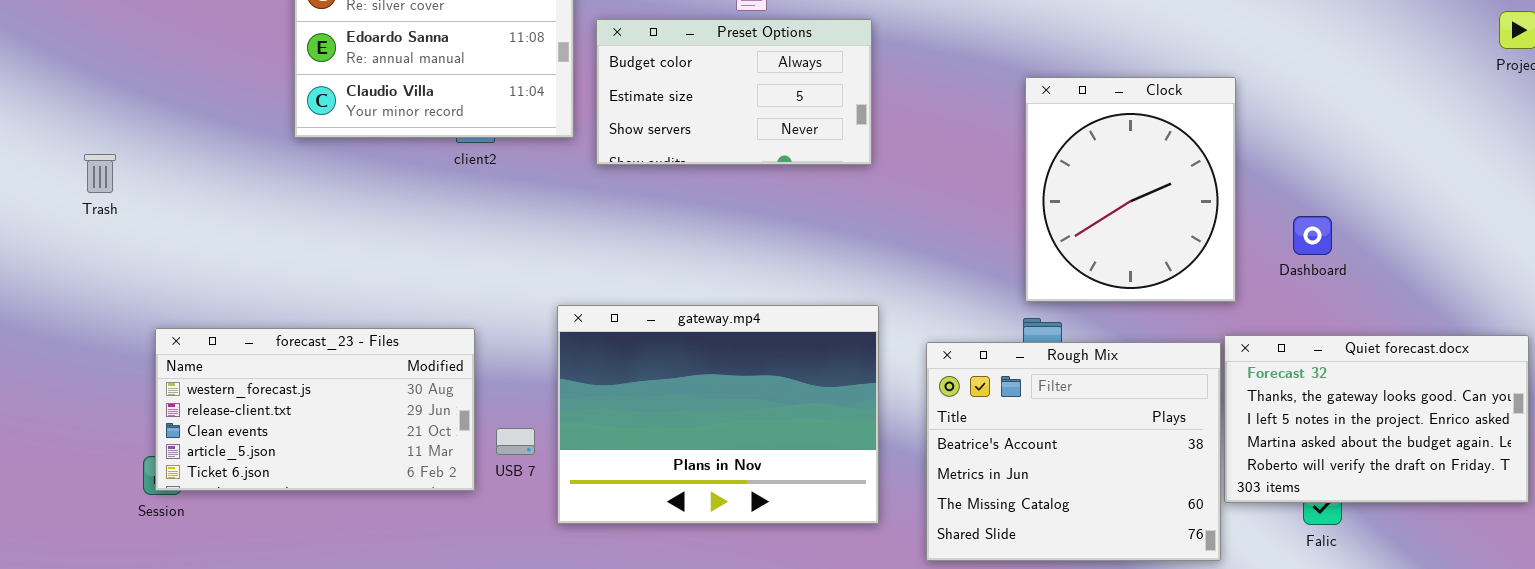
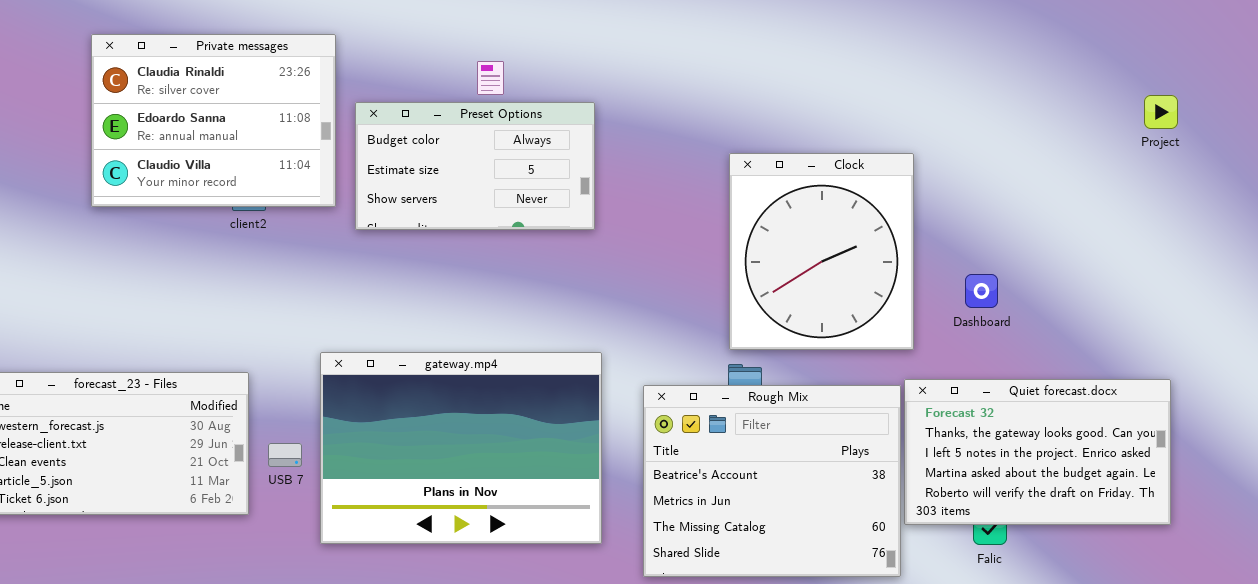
USB 7: [496,428,535,455] -> [268,443,302,467], moved

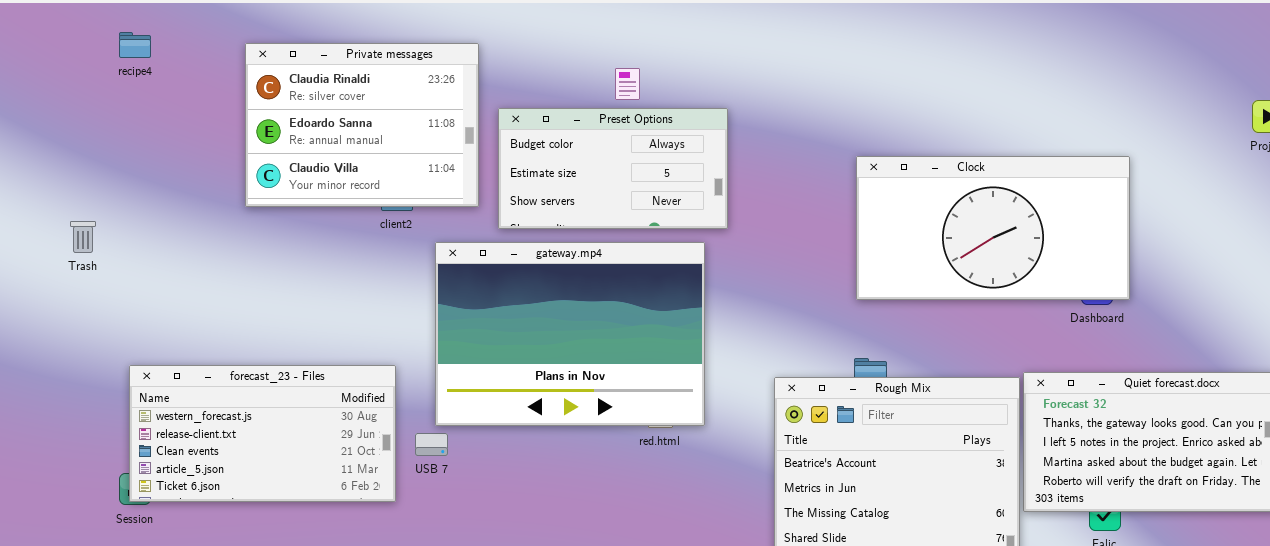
Clock: [729,153,914,350] -> [856,156,1130,300], resized
gateway.mp4: [320,352,602,544] -> [435,242,705,426], moved

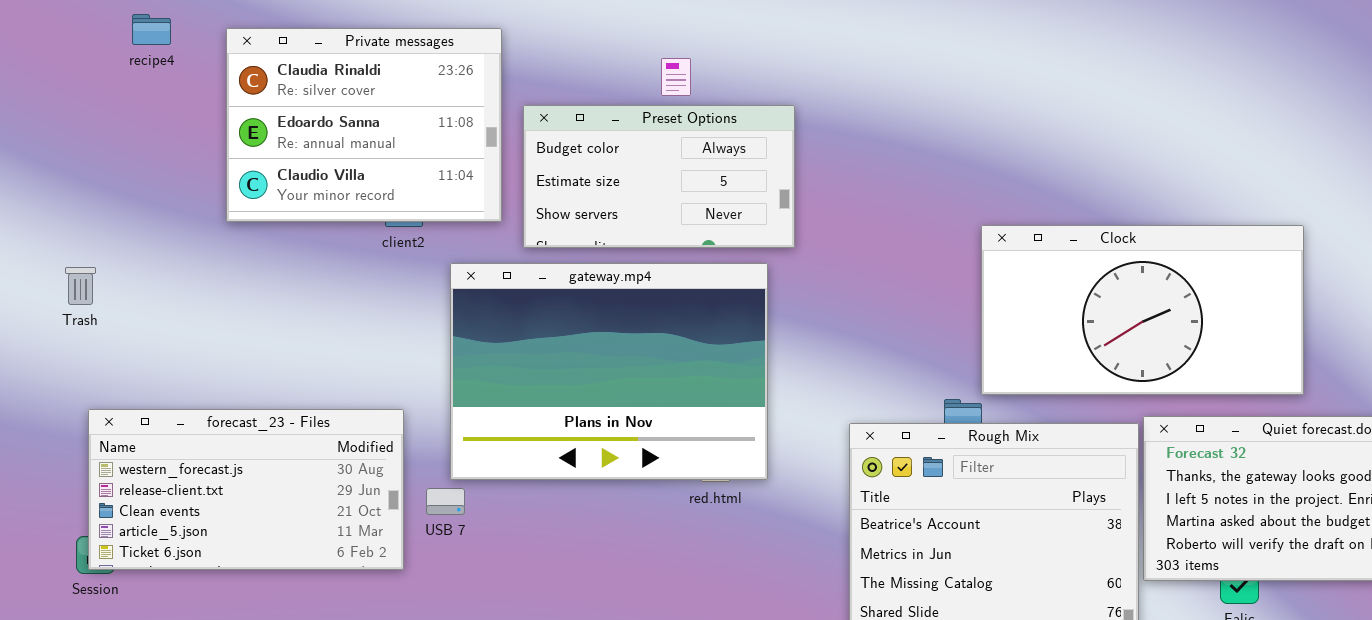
recipe4: [119,32,151,58] -> [132,14,171,45], moved
Clock: [856,156,1130,300] -> [981,225,1304,395], moved
Trash: [70,221,96,253] -> [65,267,96,305], moved

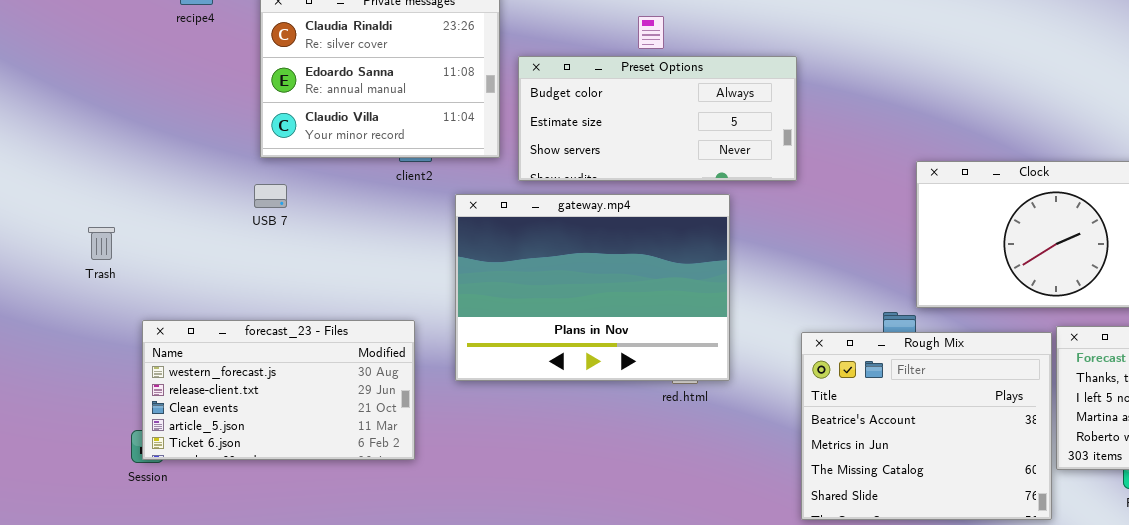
Preset Options: [523,105,795,248] -> [518,56,797,181], resized
Trash: [65,267,96,305] -> [88,227,115,260], moved
USB 7: [426,488,465,515] -> [254,184,287,208], moved

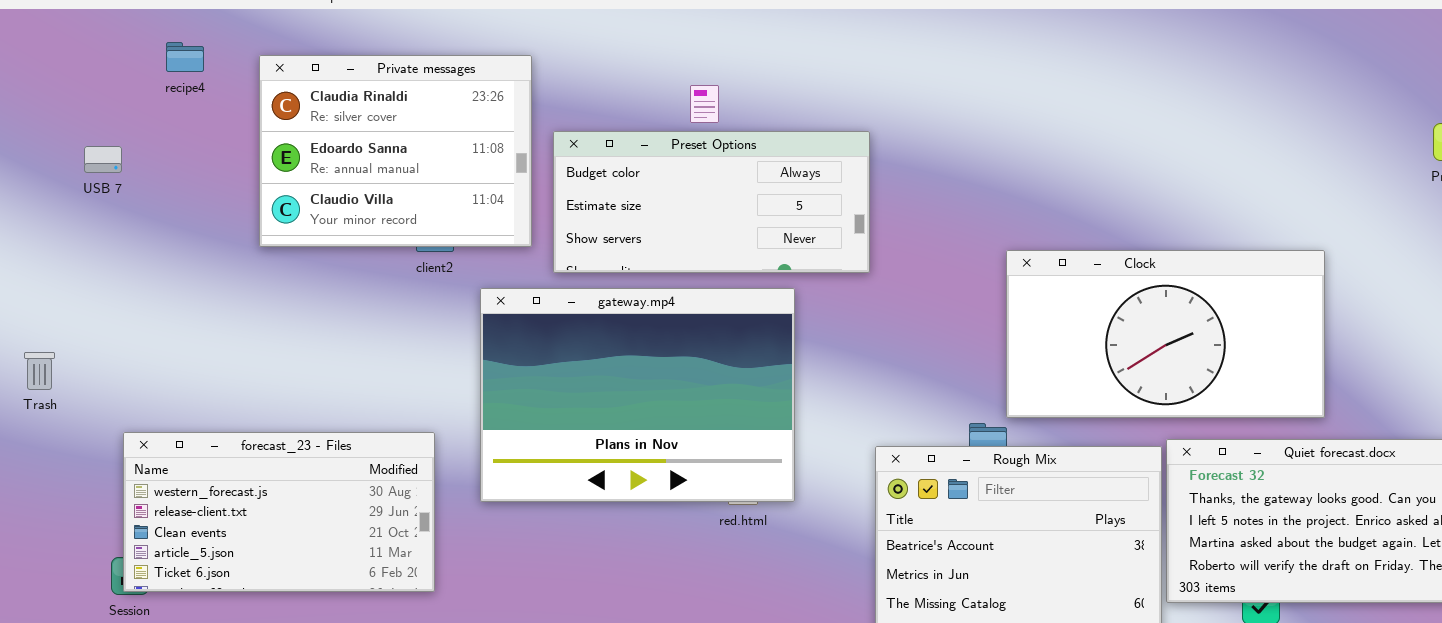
USB 7: [254,184,287,208] -> [84,146,122,173], moved
Trash: [88,227,115,260] -> [24,352,55,390], moved

